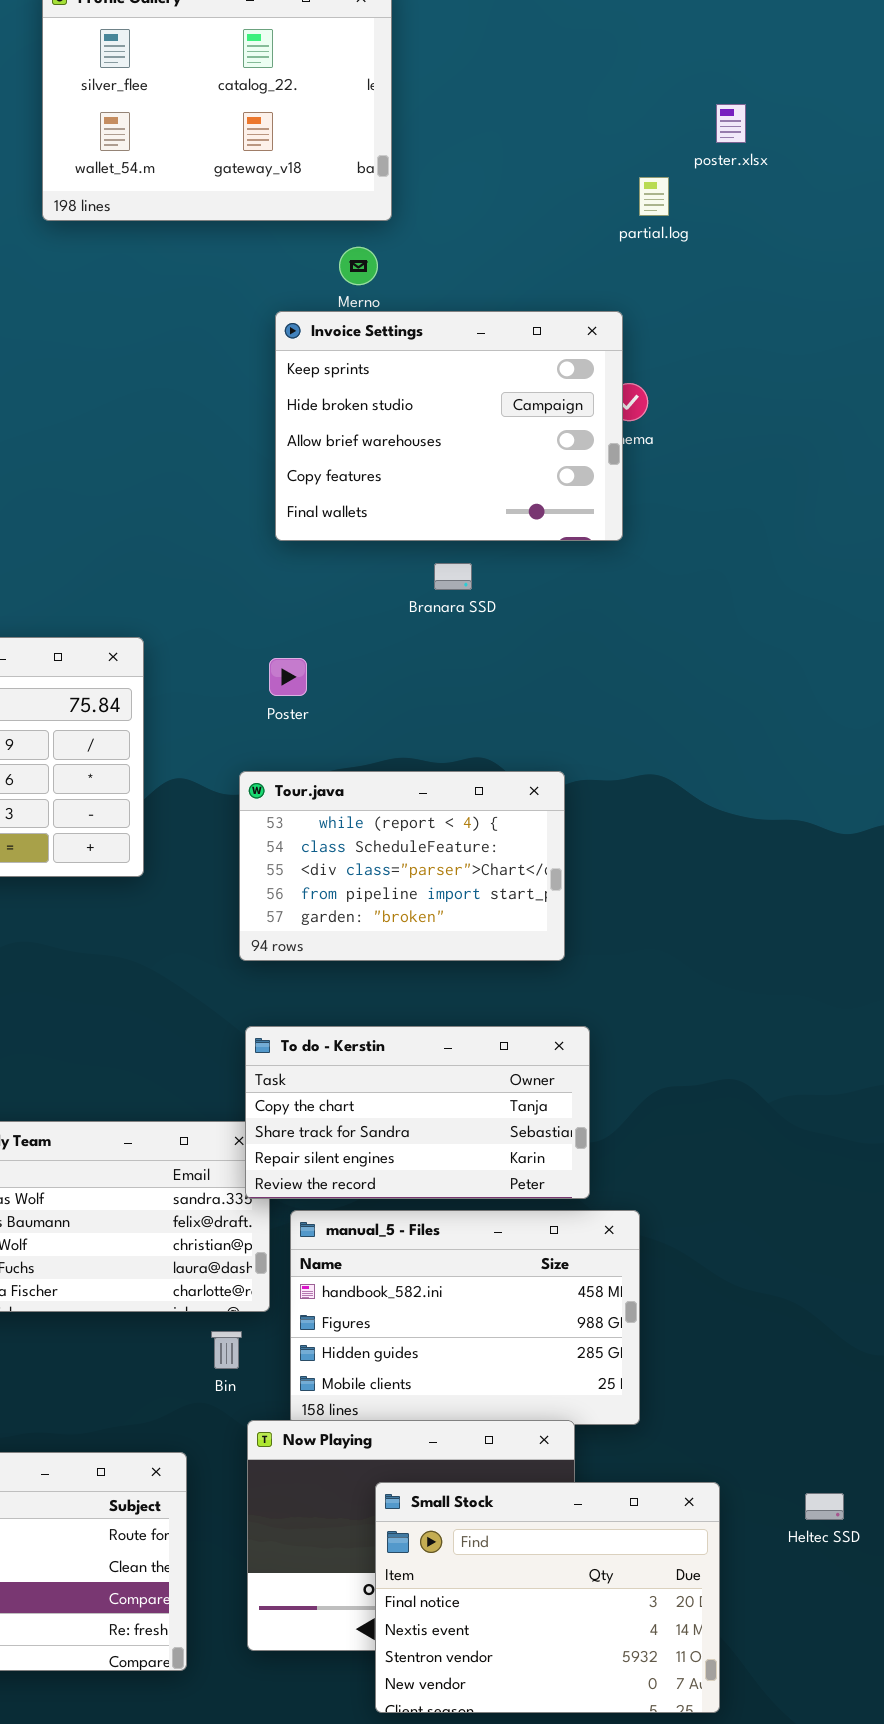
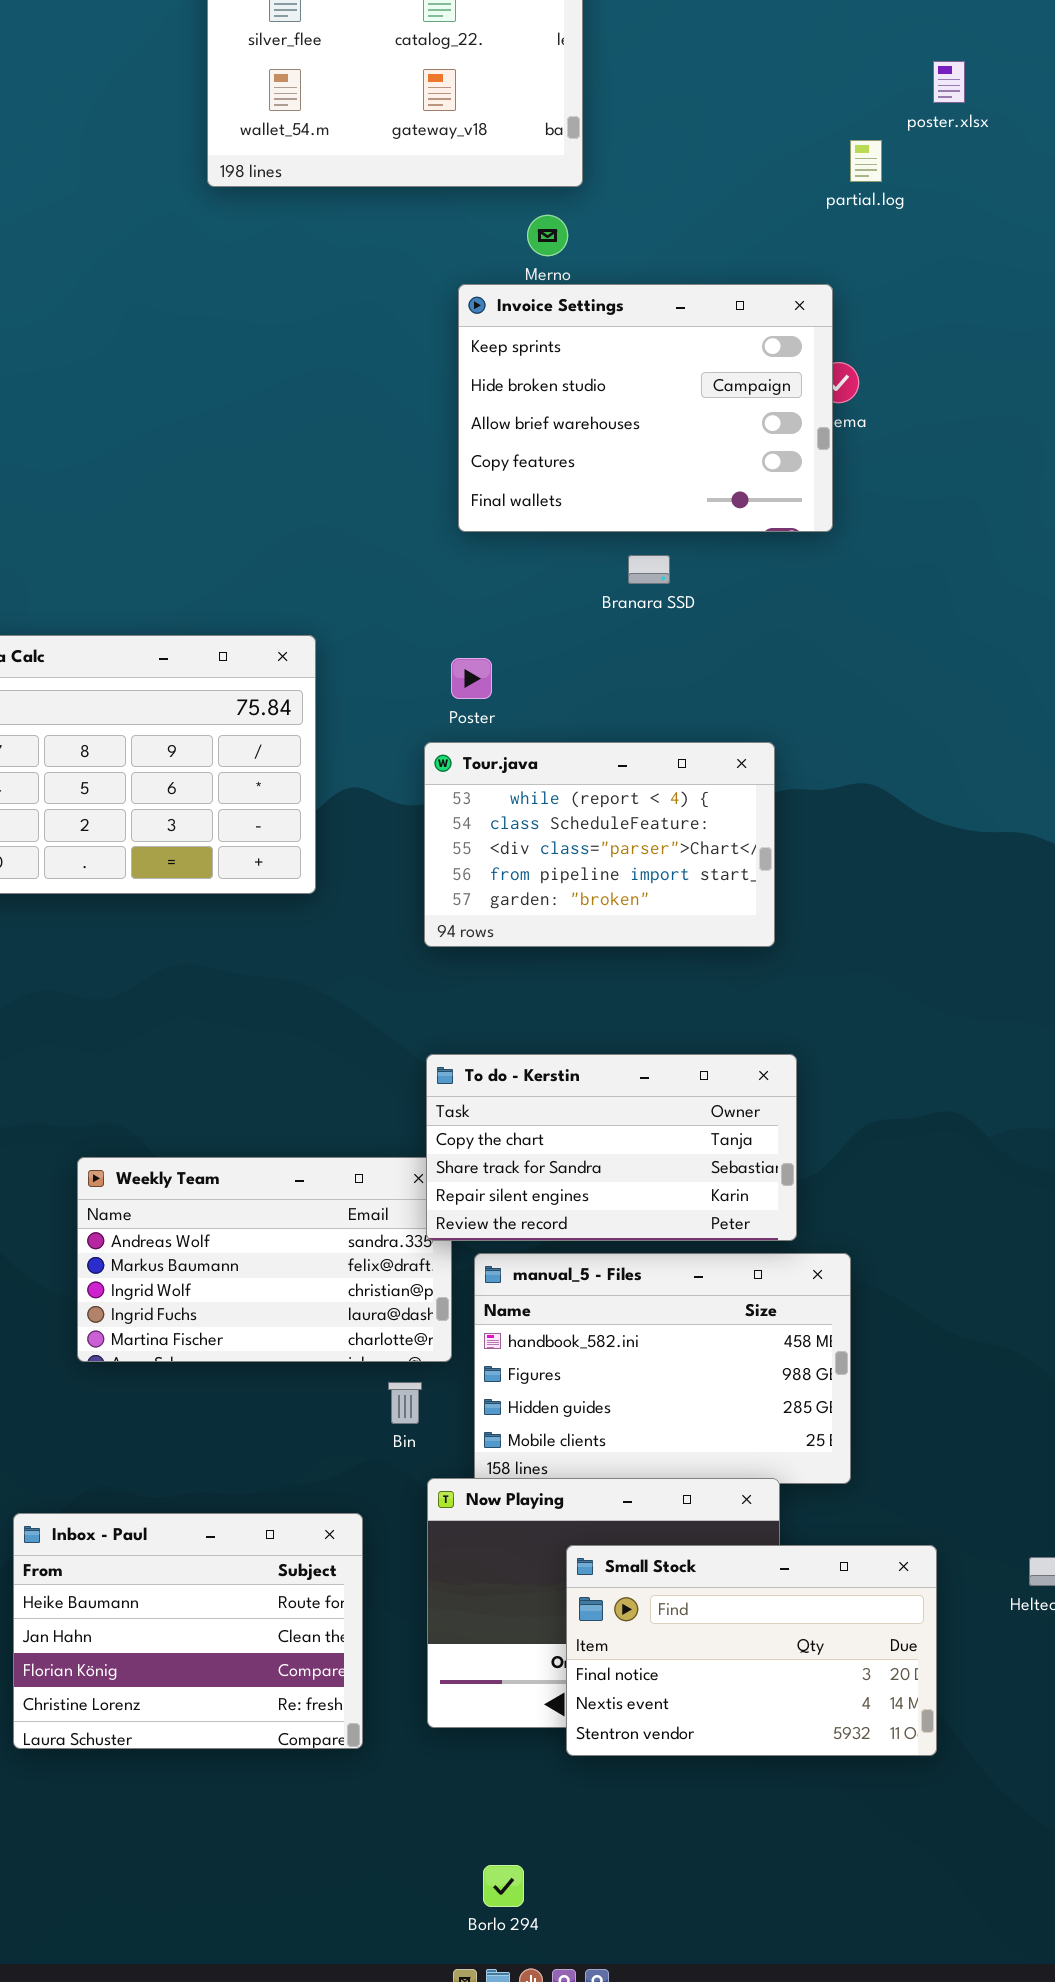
Tour.java: [239,771,565,961] -> [424,742,775,947], moved
Small Stock: [375,1482,720,1713] -> [566,1545,937,1756], resized

